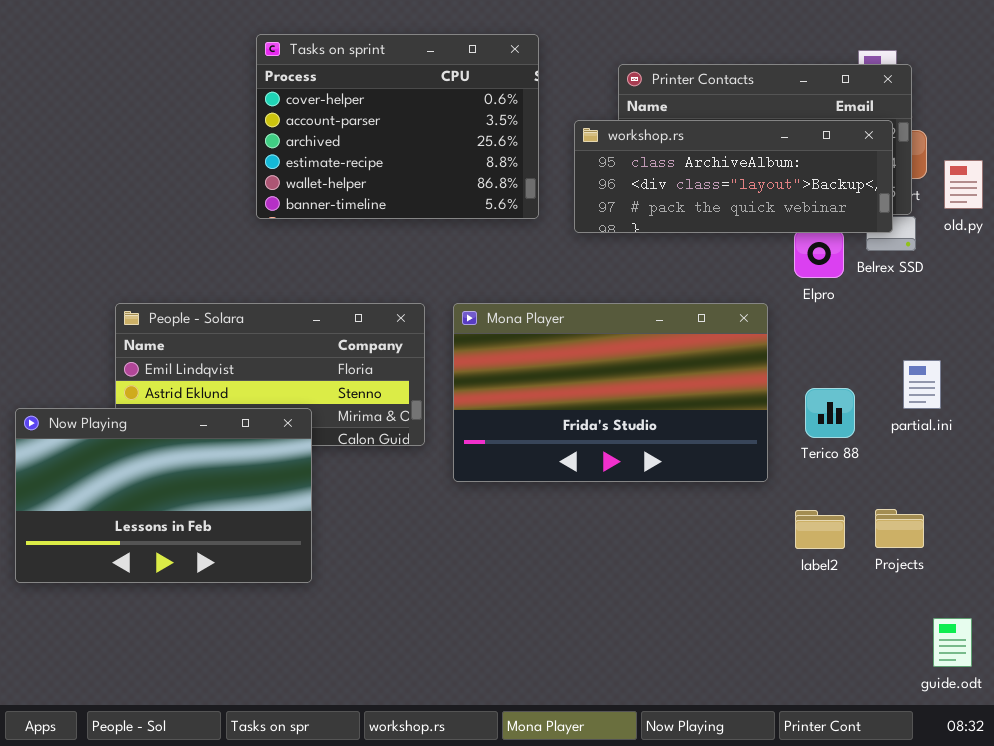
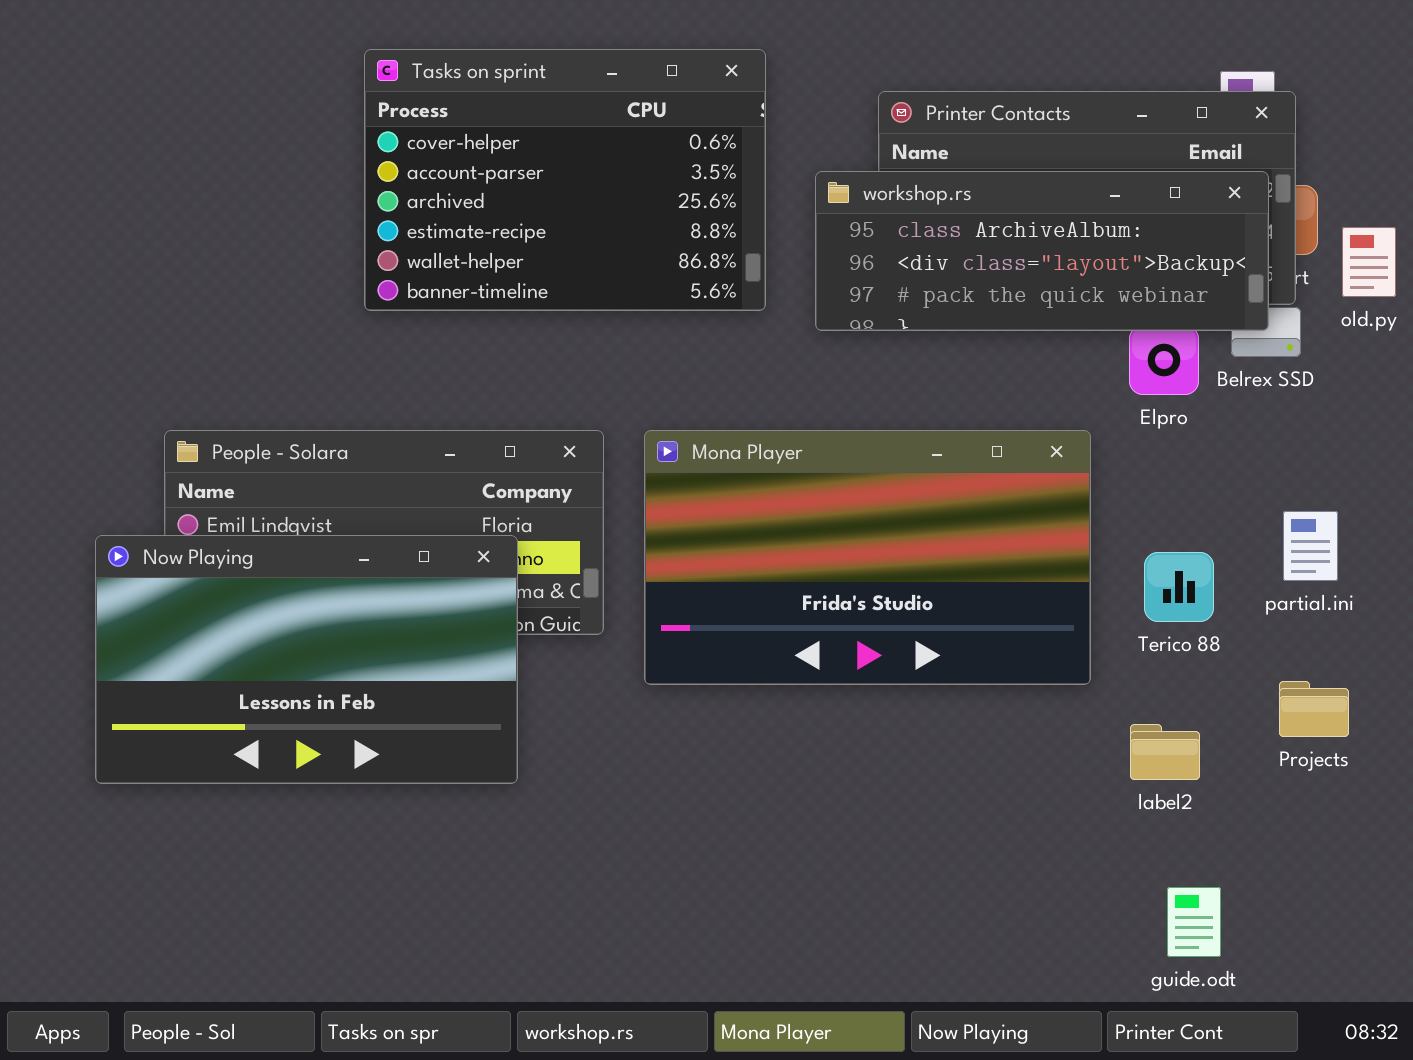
Now Playing: [15,408,312,583] -> [95,535,518,784], moved
Projects: [875,509,924,548] -> [1279,681,1349,737], moved
guide.odt: [933,618,972,667] -> [1167,887,1221,957], moved

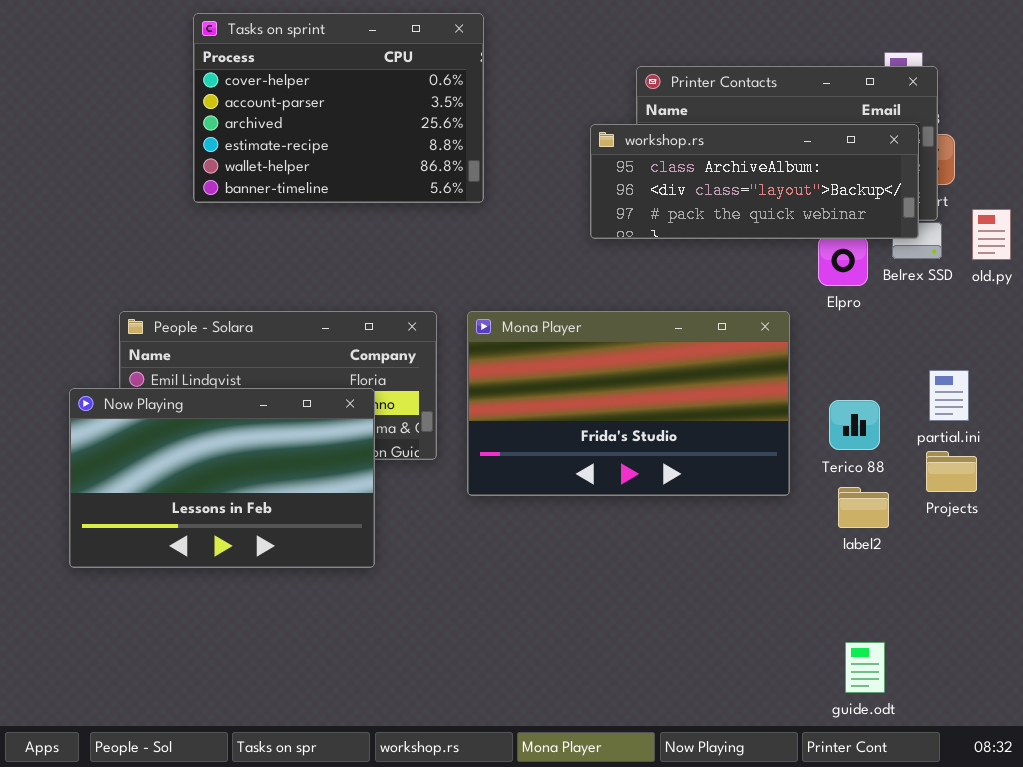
Tasks on sprint: [364,49,766,311] -> [193,13,484,203], moved
old.py: [1342,227,1396,297] -> [972,209,1011,260], moved
Projects: [1279,681,1349,737] -> [926,451,977,492], moved
label2: [1130,724,1200,780] -> [838,487,889,528], moved

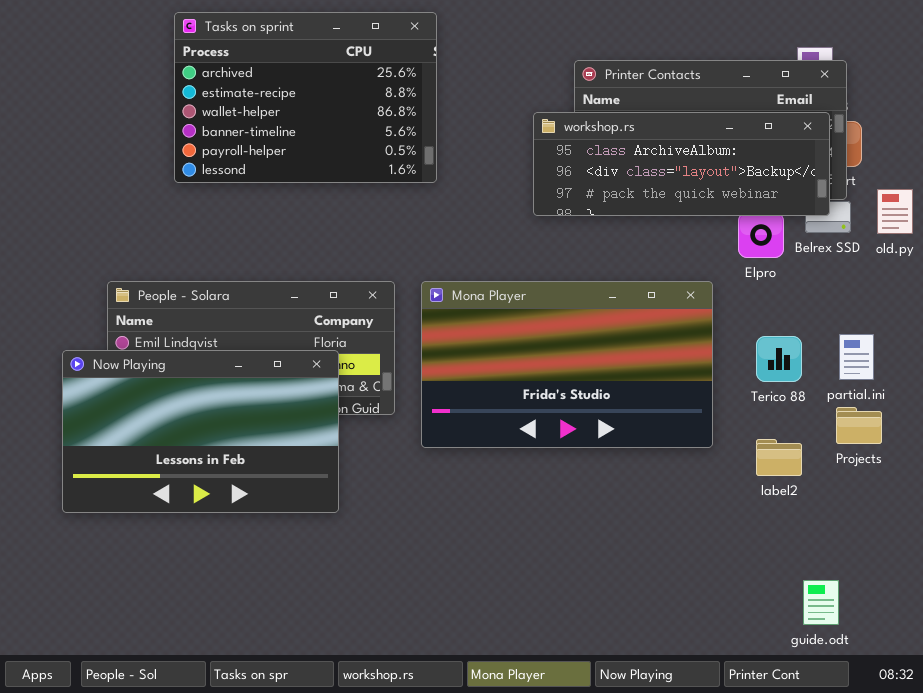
Tasks on sprint: [193,13,484,203] -> [174,12,437,183], scrolled down 2 rows
Terico 88: [829,400,880,450] -> [756,336,802,382], moved
guide.odt: [845,642,885,693] -> [803,580,839,625], moved

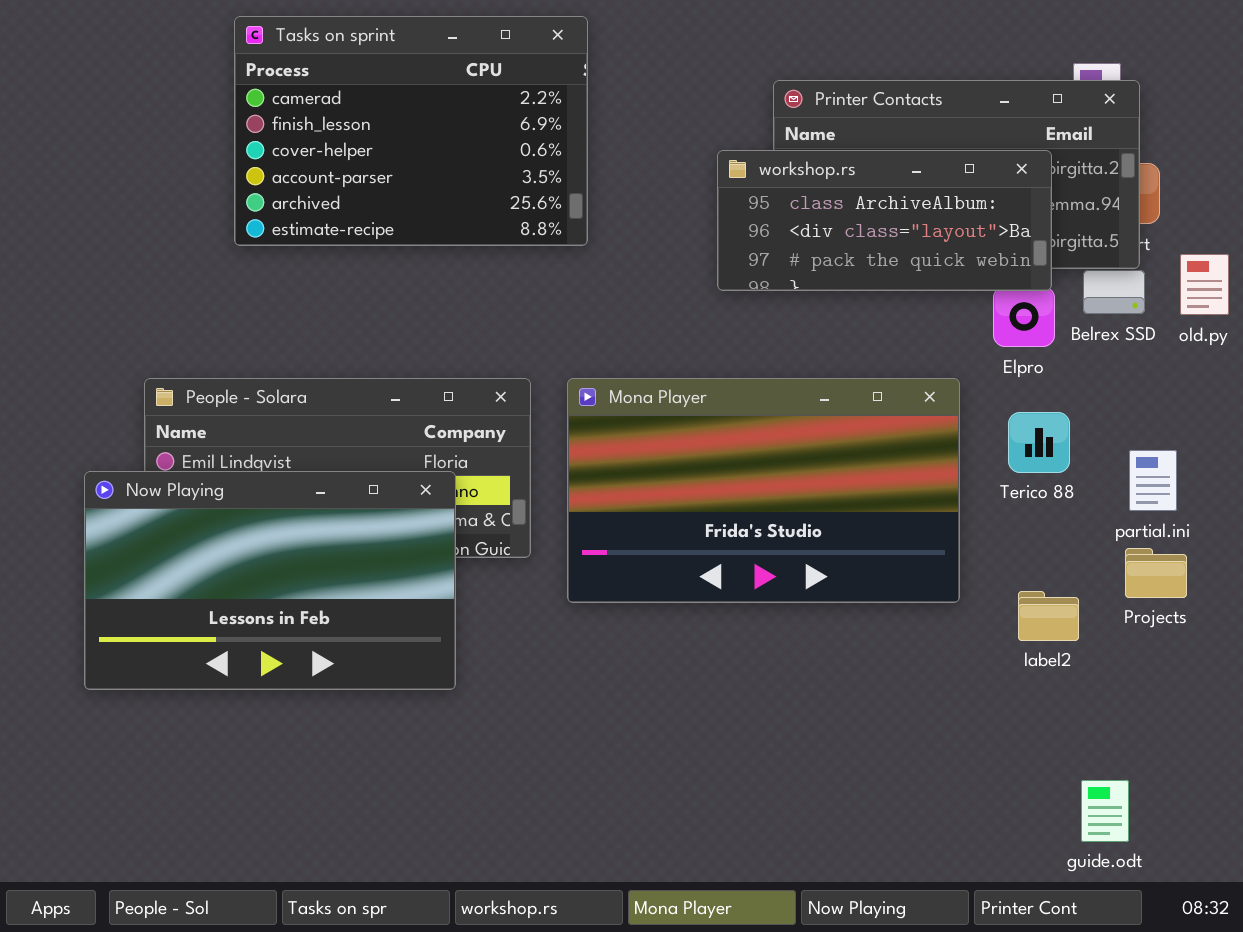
Tasks on sprint: [174,12,437,183] -> [234,16,588,246], scrolled up 4 rows
workshop.rs: [533,112,830,216] -> [717,150,1052,291], resized
Terico 88: [756,336,802,382] -> [1008,412,1070,473], moved

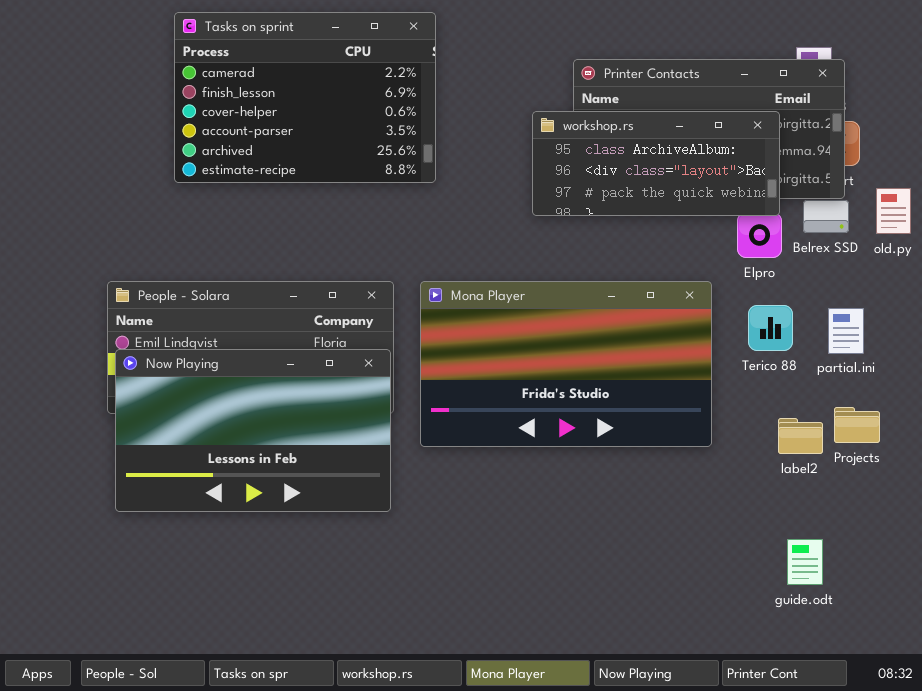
partial.ini: [1129,450,1177,511] -> [828,308,864,354], moved
Now Playing: [84,471,456,690] -> [115,349,391,512], moved
label2: [1018,591,1079,641] -> [778,418,823,454], moved
guide.odt: [1081,780,1129,842] -> [787,539,823,585], moved

